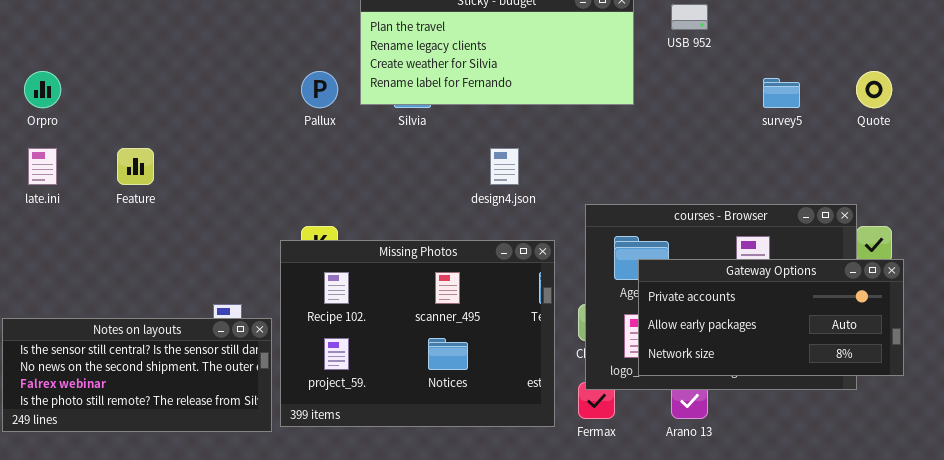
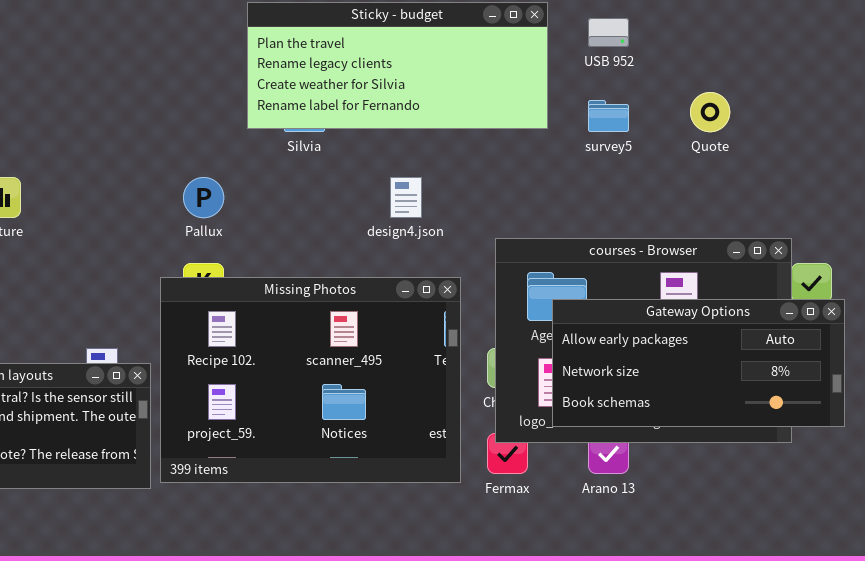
Pallux: [301,71,338,108] -> [183,177,224,218], moved
Quote: [856,71,892,108] -> [690,92,730,132], moved
survey5: [763,78,800,108] -> [588,100,629,132], moved
Gateway Options: [638,259,904,376] -> [552,299,845,427], scrolled down 1 row

